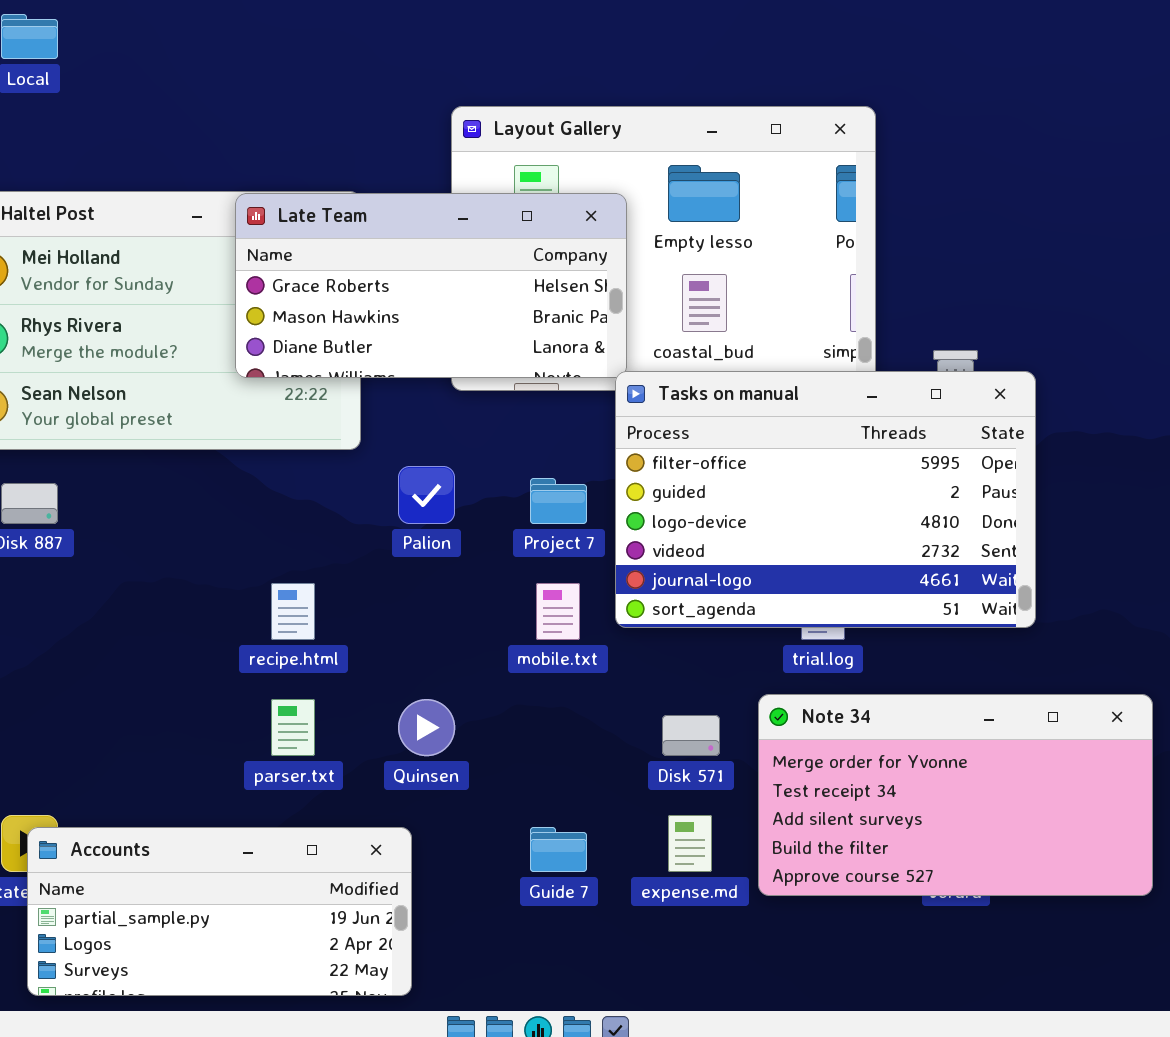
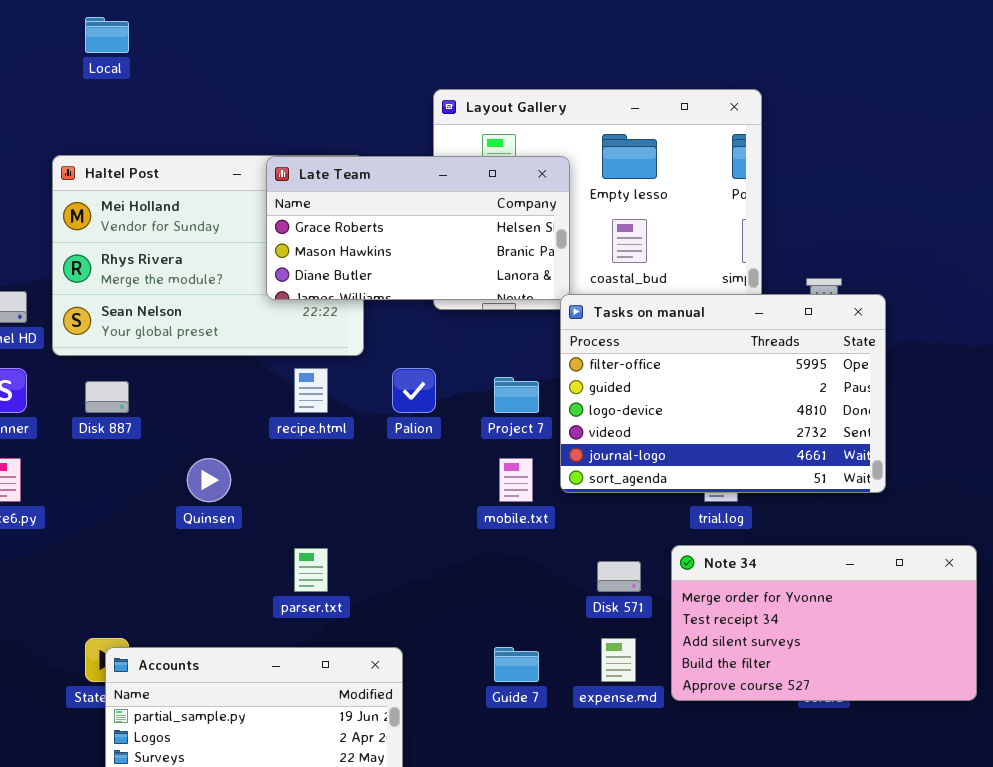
recipe.html: [271,583,315,640] -> [294,368,328,413], moved
Quinsen: [398,699,455,756] -> [187,458,231,502], moved

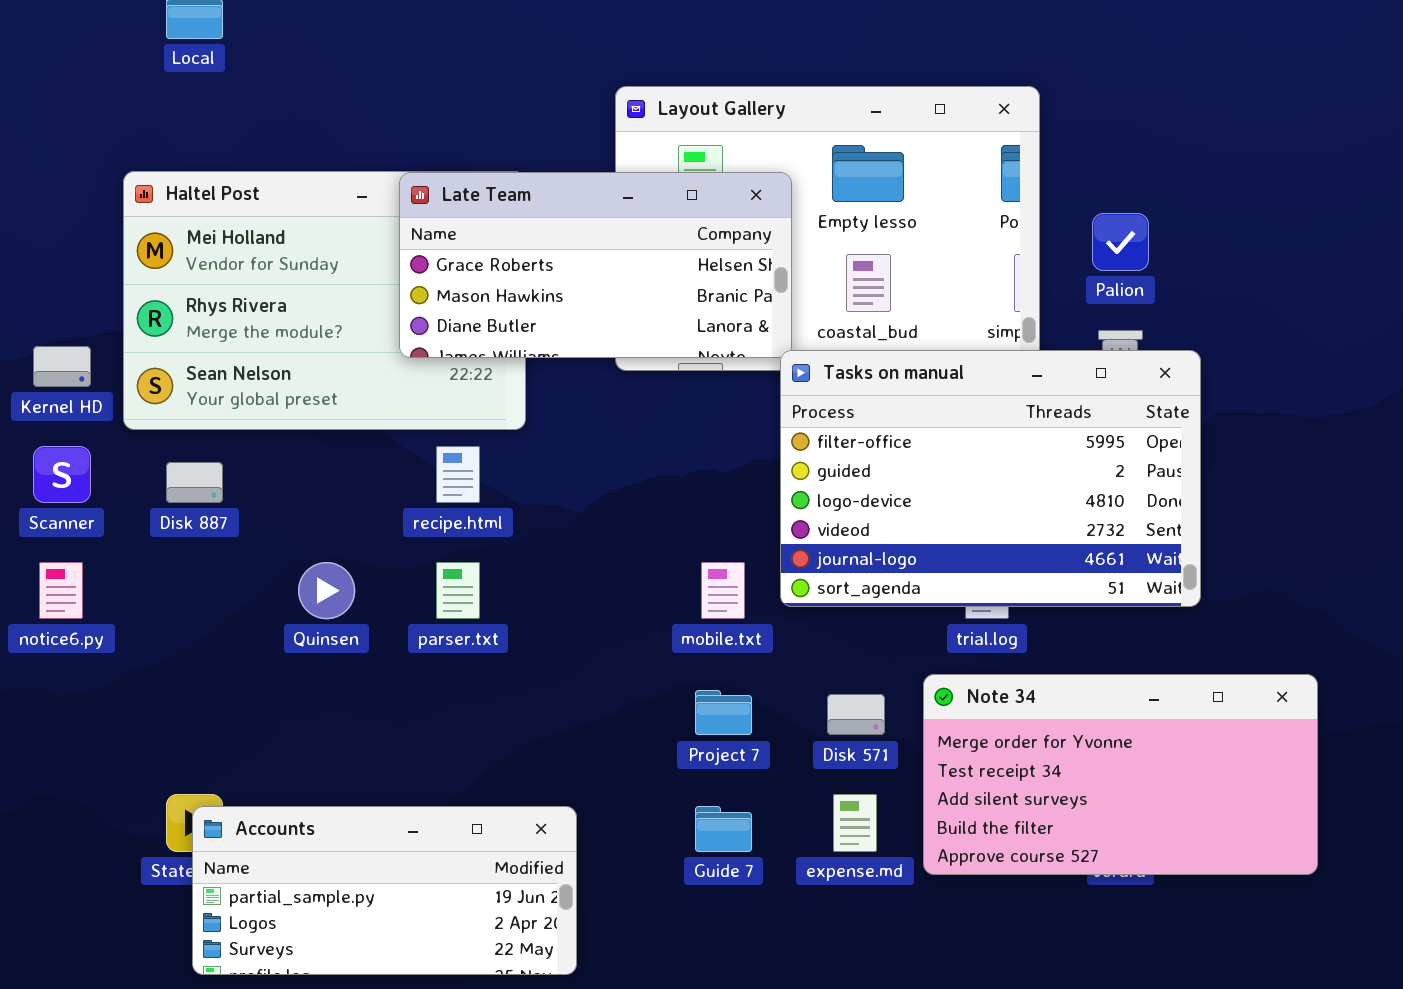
Palion: [392,368,436,413] -> [1092,213,1149,271], moved
Project 7: [494,377,539,413] -> [695,690,752,735], moved
parser.txt: [294,548,328,592] -> [436,562,480,619], moved

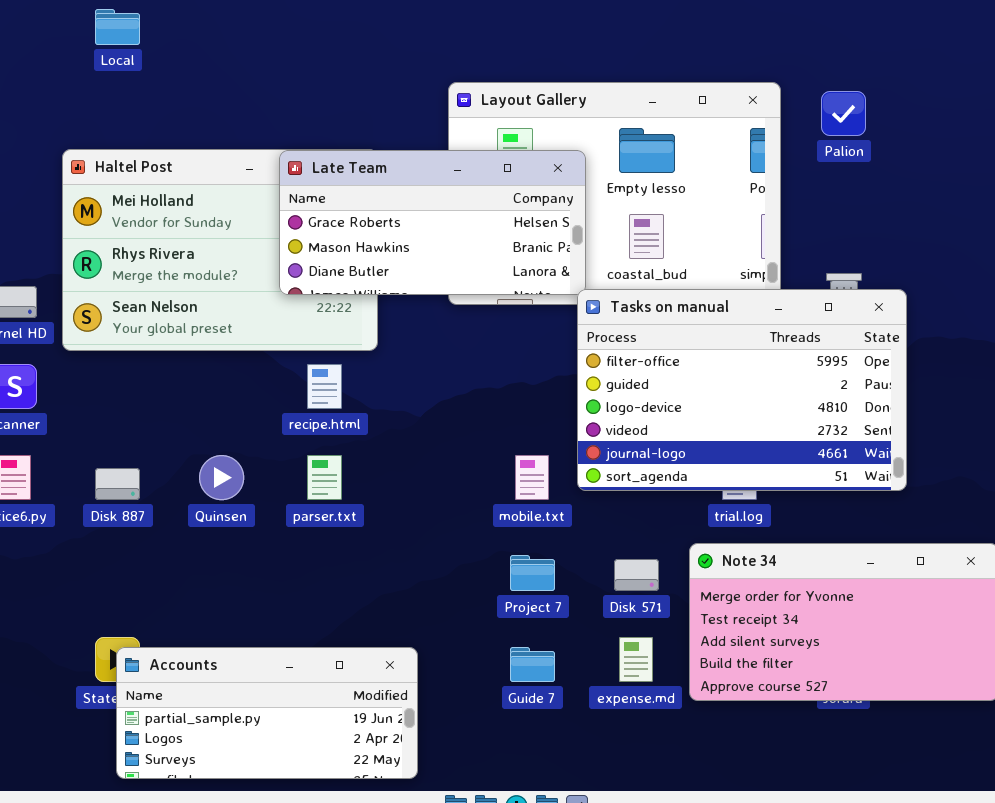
Palion: [1092,213,1149,271] -> [821,91,866,136], moved
Disk 887: [166,462,223,503] -> [95,468,140,500], moved

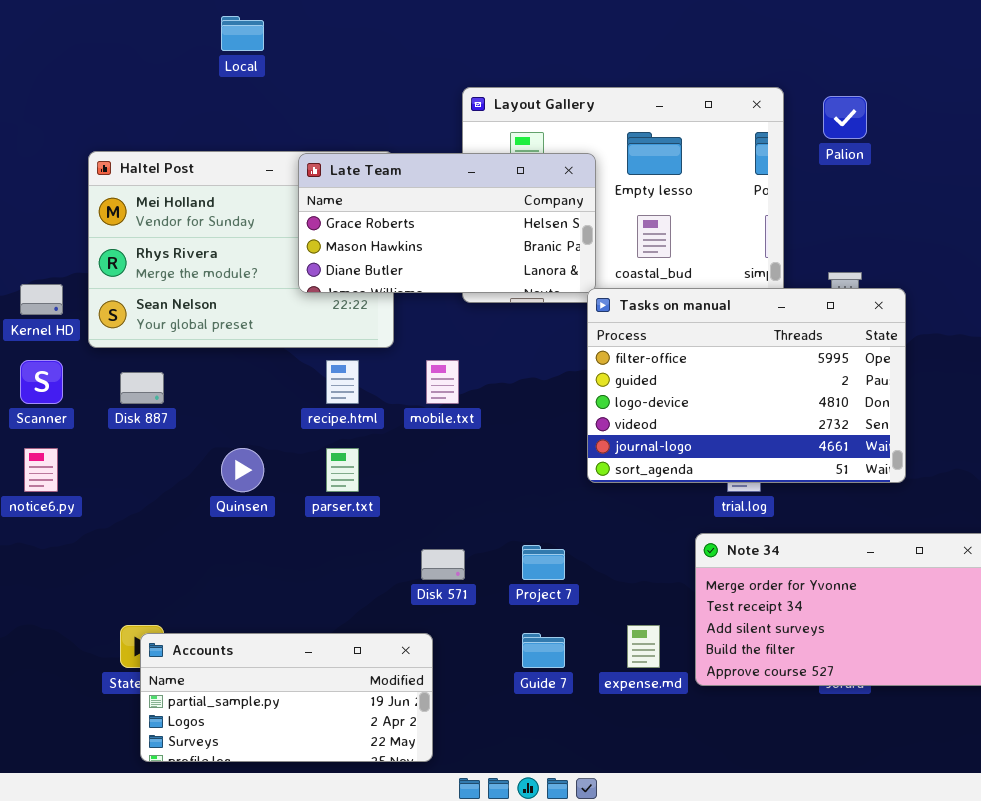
Local: [95,9,140,45] -> [221,16,264,51], moved
mobile.txt: [515,455,549,500] -> [426,360,459,404], moved
Disk 887: [95,468,140,500] -> [120,372,164,404], moved
Disk 571: [614,559,659,591] -> [421,549,465,580], moved

